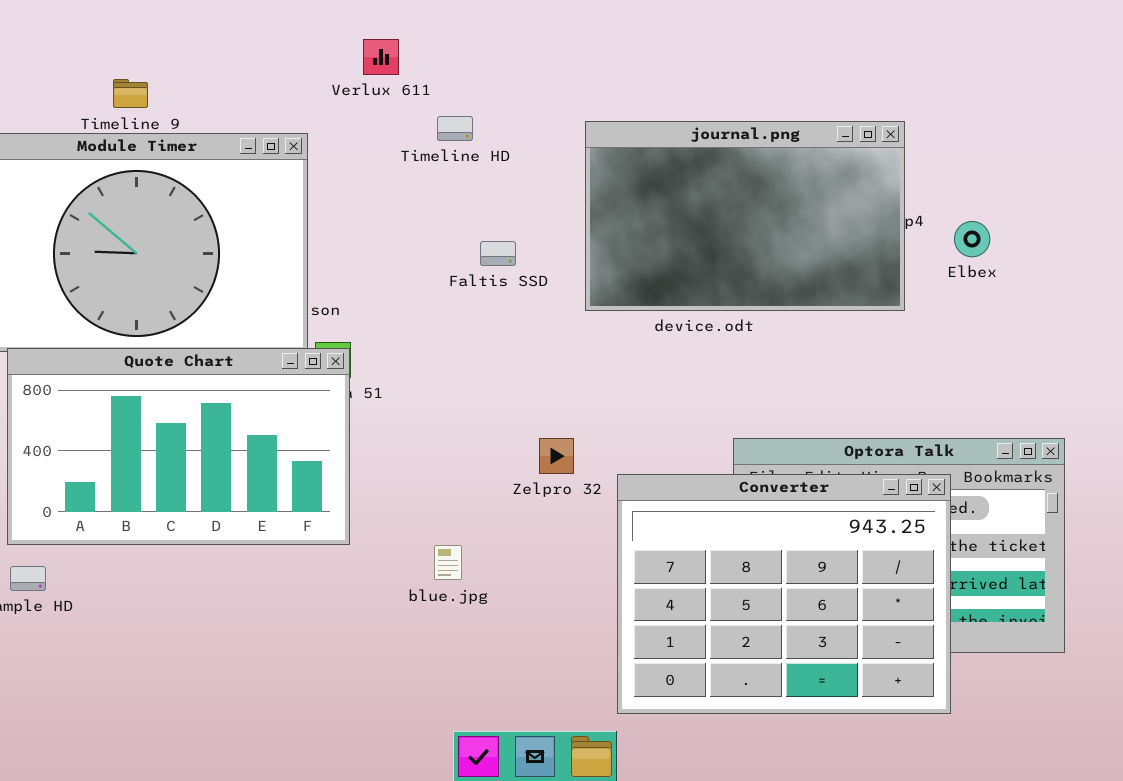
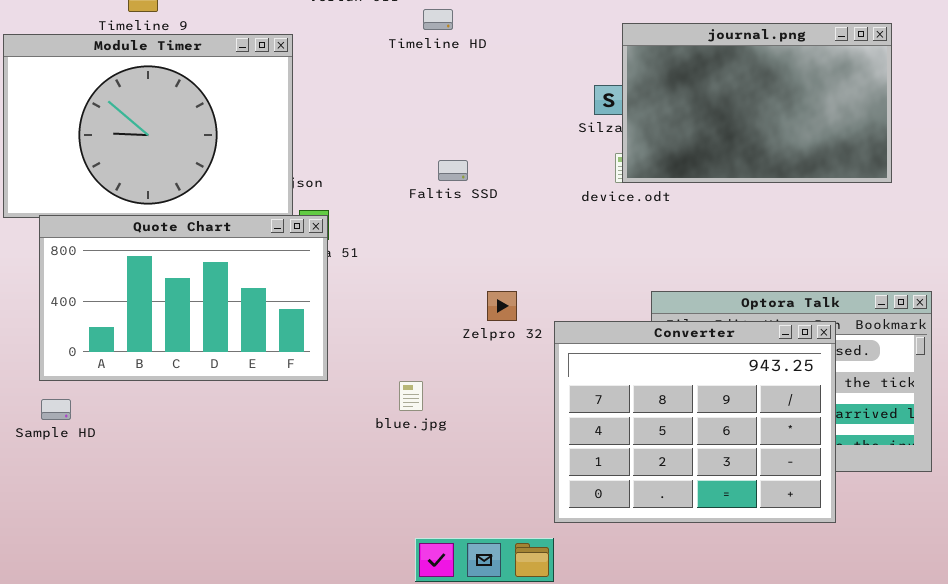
Timeline HD: [437,116,473,141] -> [423,9,453,30], moved
journal.png: [585,121,905,311] -> [622,23,892,183], moved
Faltis SSD: [480,241,516,266] -> [438,160,468,181], moved

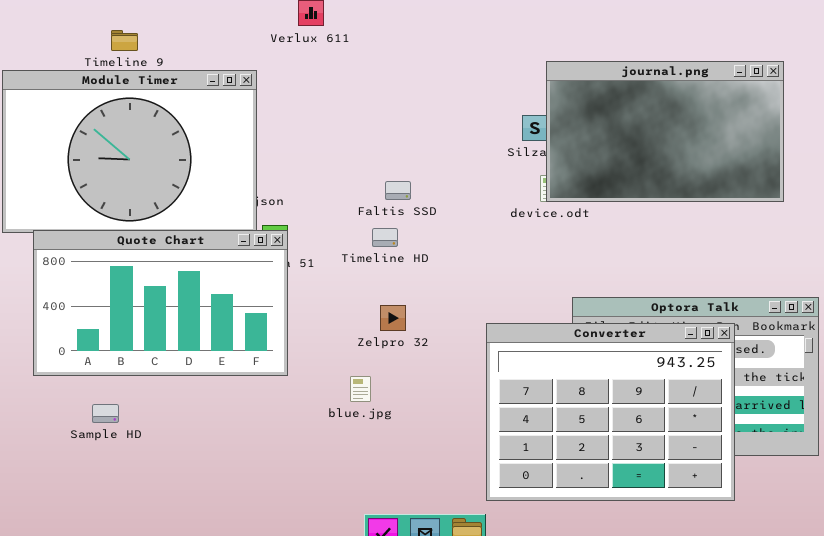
Timeline HD: [423,9,453,30] -> [372,228,398,247], moved
Zelpro 32: [487,291,517,321] -> [380,305,406,331], moved
Sample HD: [41,399,71,420] -> [92,404,119,423], moved

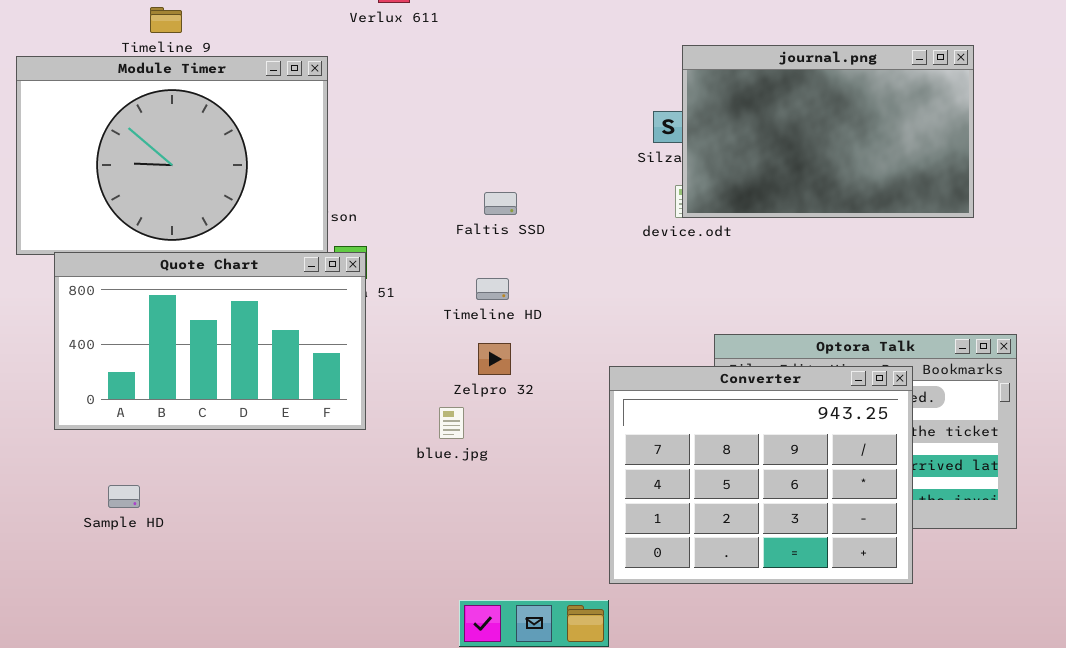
Timeline HD: [372,228,398,247] -> [476,278,509,300], moved
blue.jpg: [350,376,371,402] -> [439,407,464,439], moved
Sample HD: [92,404,119,423] -> [108,485,140,508], moved

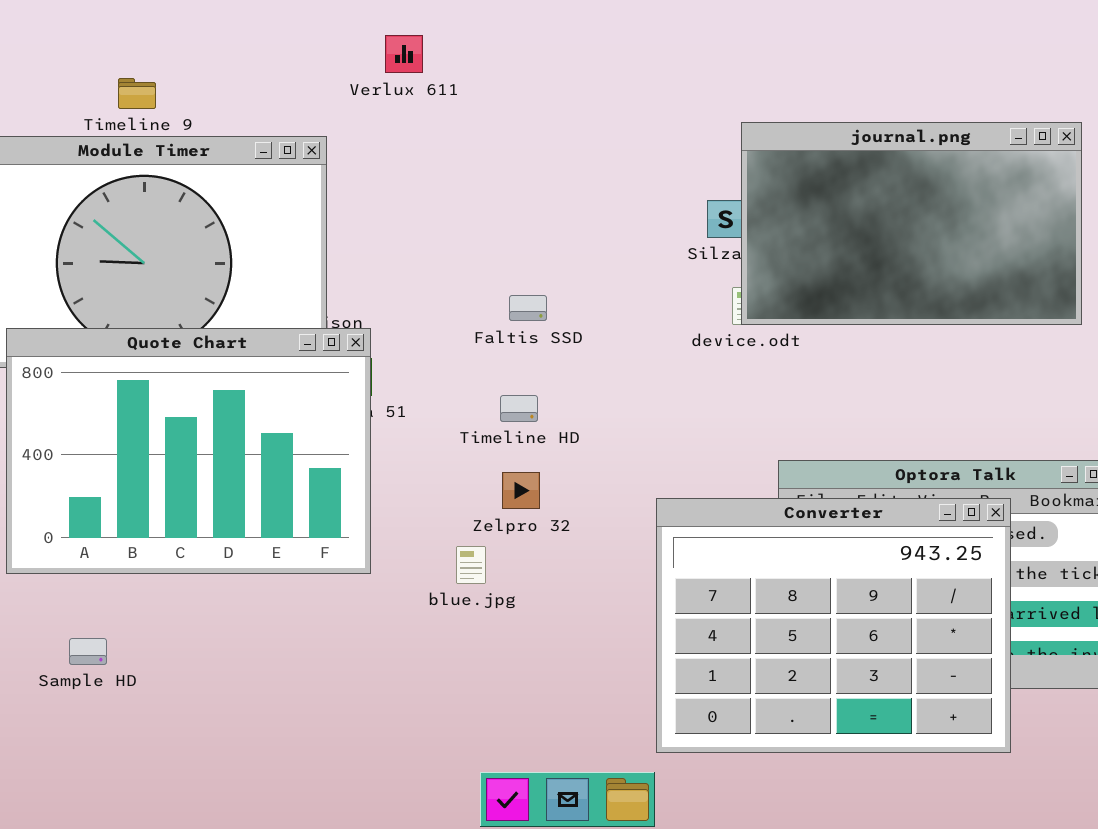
Quote Chart: [54,252,366,430] -> [6,328,371,574], resized

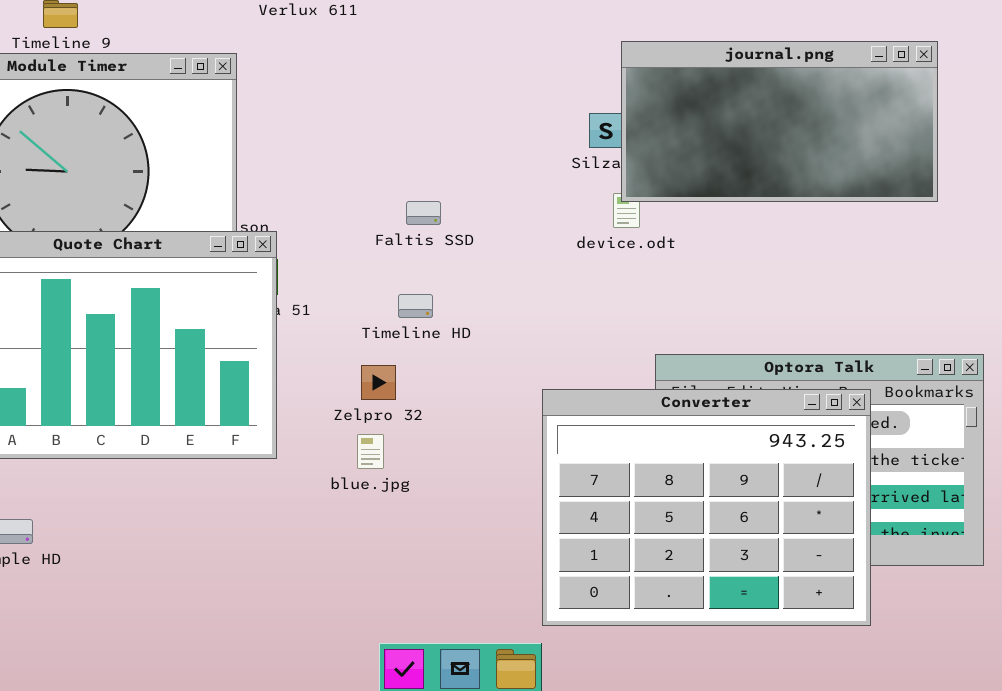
journal.png: [741,122,1082,325] -> [621,41,938,202], resized
Zelpro 32: [502,472,540,509] -> [361,365,396,400], moved

